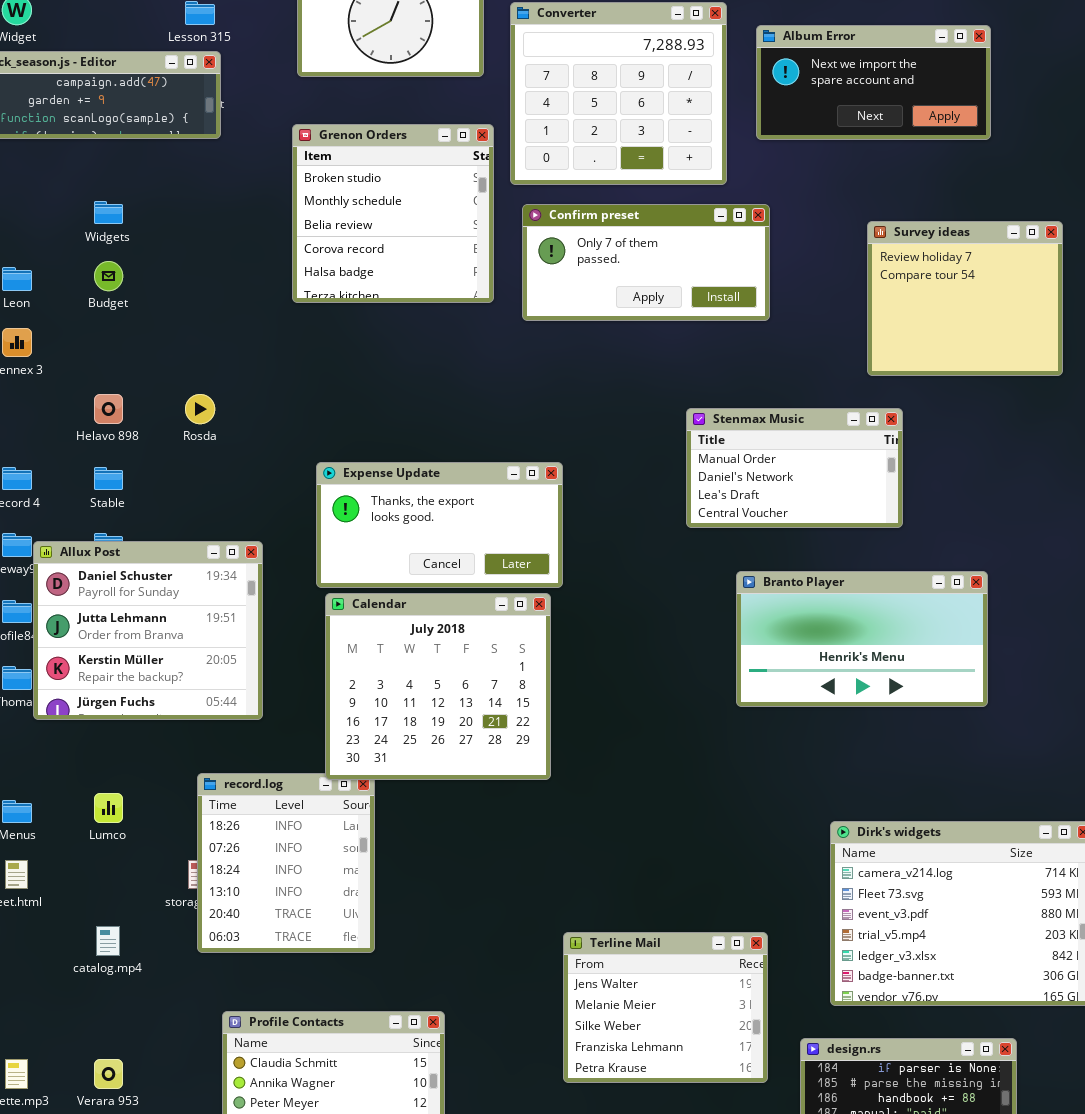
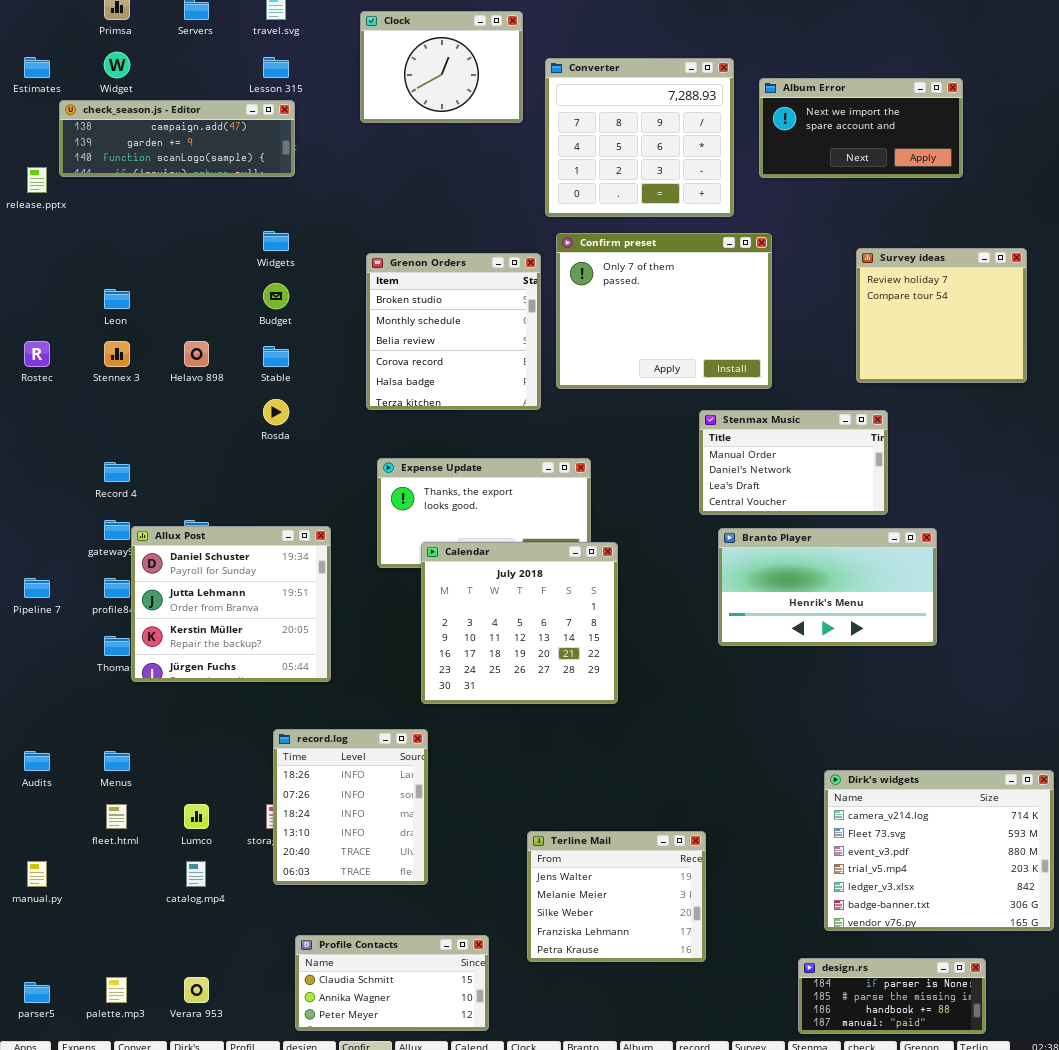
Grenon Orders: [292,124,494,303] -> [366,253,541,410], moved
Widgets: [94,201,123,224] -> [263,231,289,251], moved
Confirm preset: [522,204,770,321] -> [556,233,772,389], resized
Budget: [94,261,123,291] -> [263,283,289,309], moved
Helavo 898: [94,394,123,424] -> [184,341,209,367], moved
Stable: [94,467,123,490] -> [263,346,289,367], moved
Branto Player: [736,571,988,707] -> [718,528,937,646], moved
Calendar: [325,593,551,780] -> [421,542,618,704], moved
Lumco: [94,793,123,823] -> [184,804,209,829], moved
Terline Mail: [563,932,768,1083] -> [527,831,706,962], moved

